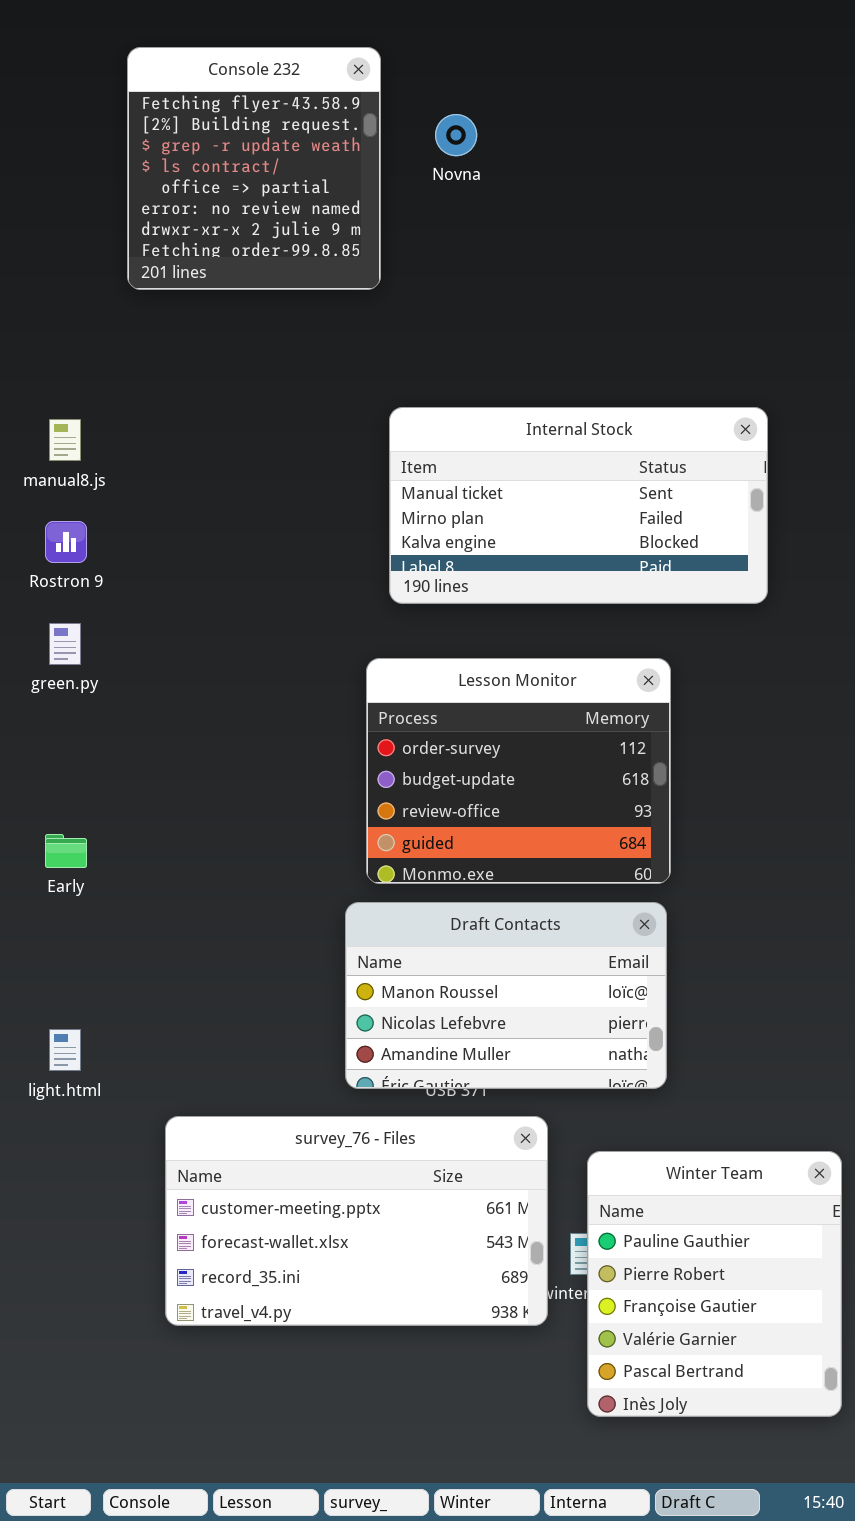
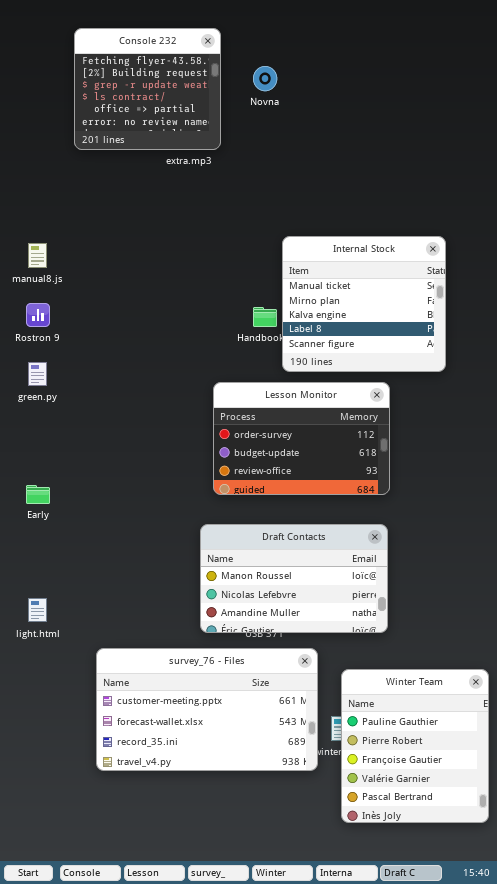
Console 232: [127,47,381,290] -> [74,28,221,150], resized
Internal Stock: [389,407,768,604] -> [282,236,446,372], resized
Lesson Monitor: [366,658,671,884] -> [213,382,390,495], resized

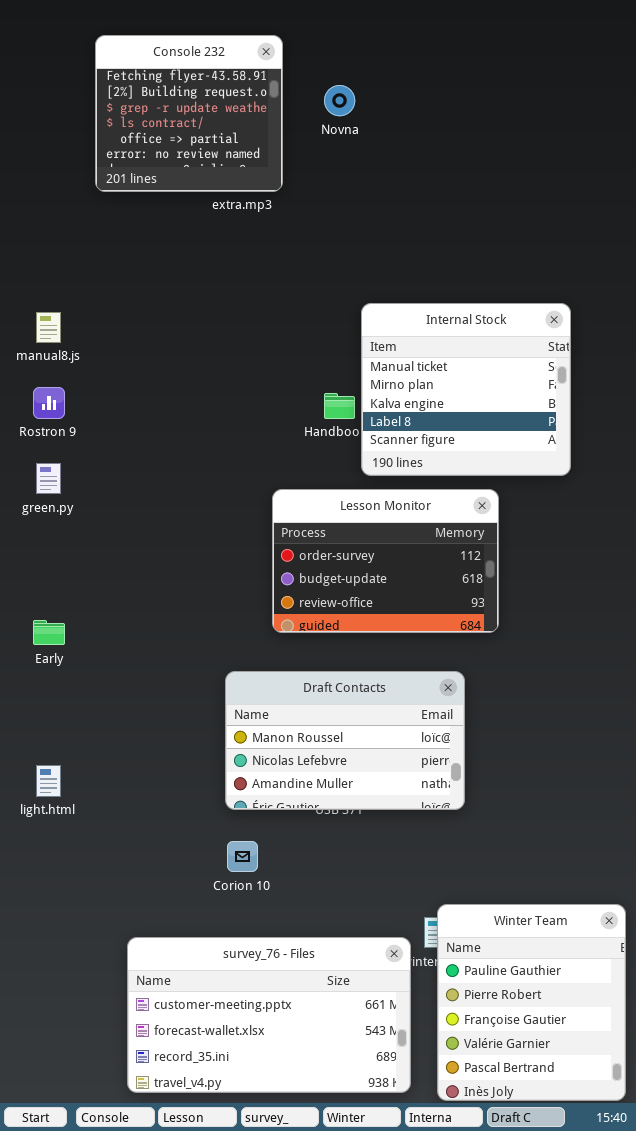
Draft Contacts: [200,524,388,633] -> [225,671,465,810], moved
survey_76 - Files: [96,648,318,771] -> [127,937,411,1093], moved
Winter Team: [341,669,489,823] -> [437,904,626,1101], moved

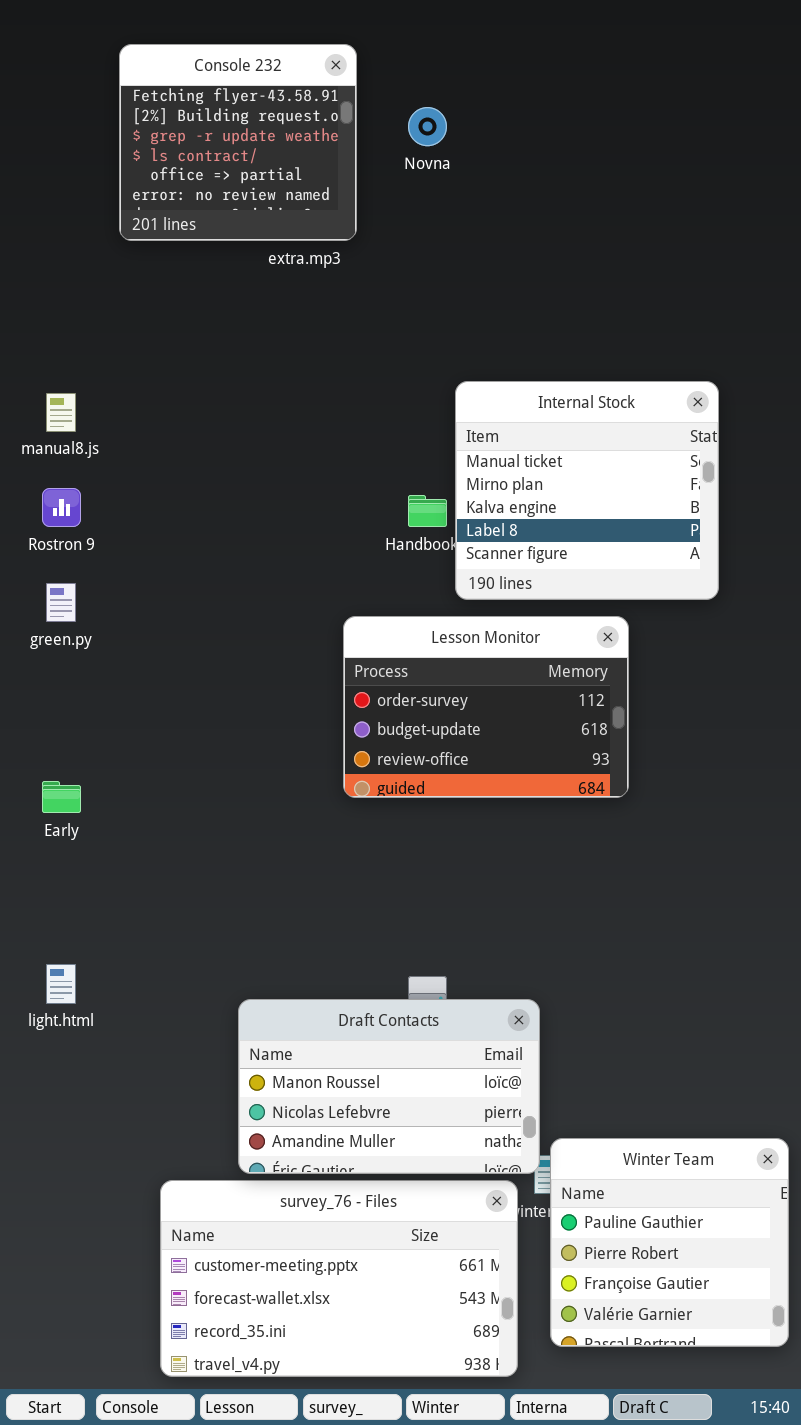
Draft Contacts: [225,671,465,810] -> [238,999,540,1174], moved
Winter Team: [437,904,626,1101] -> [550,1138,789,1347], resized

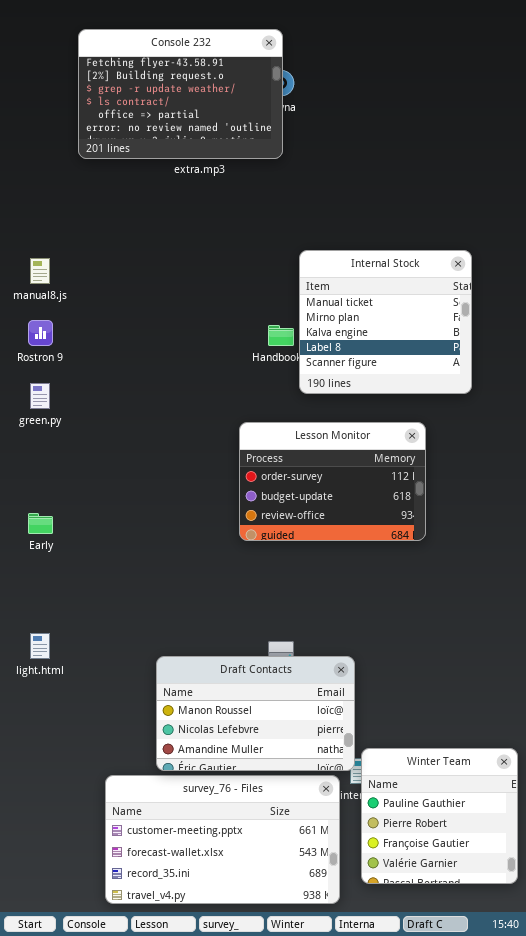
Console 232: [119,44,357,241] -> [78,29,283,159], resized
Lesson Monitor: [343,616,629,798] -> [239,422,426,541], moved

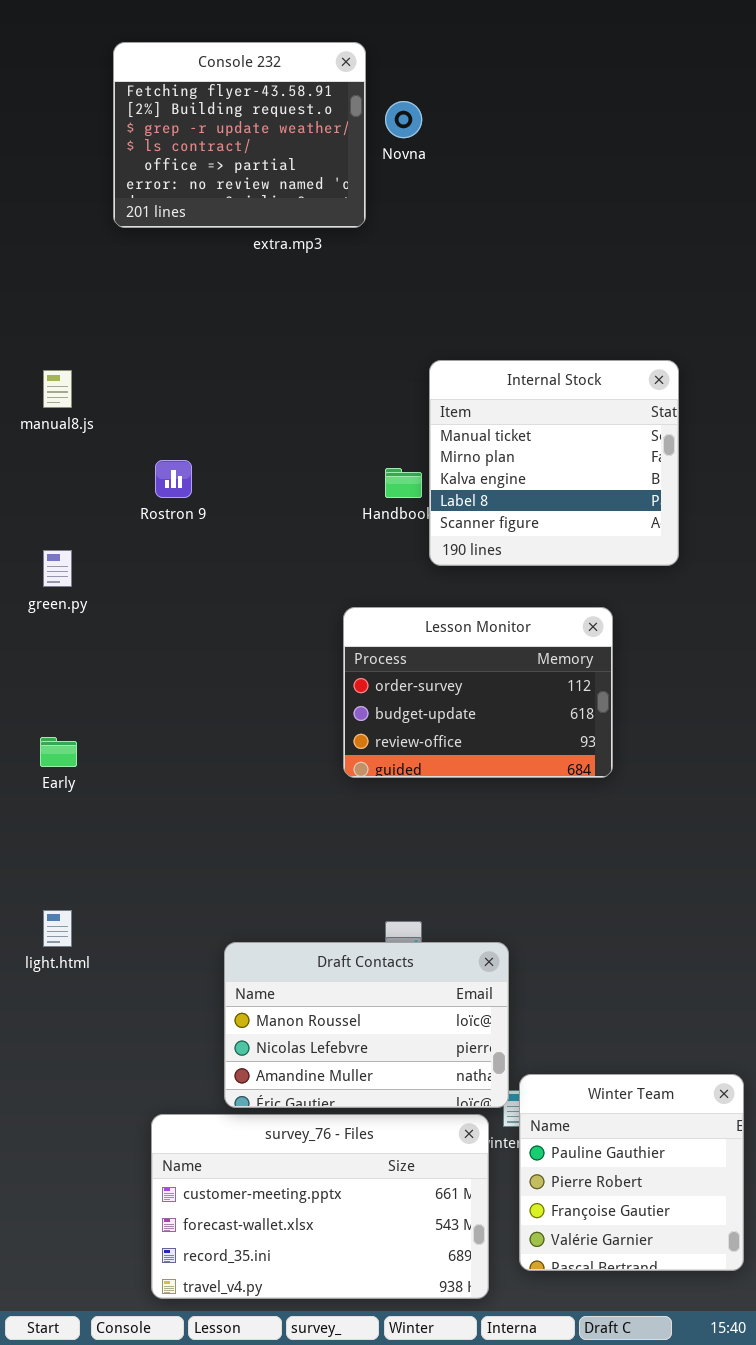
Console 232: [78,29,283,159] -> [113,42,366,228], resized
Rostron 9: [28,320,53,346] -> [155,460,192,498], moved

